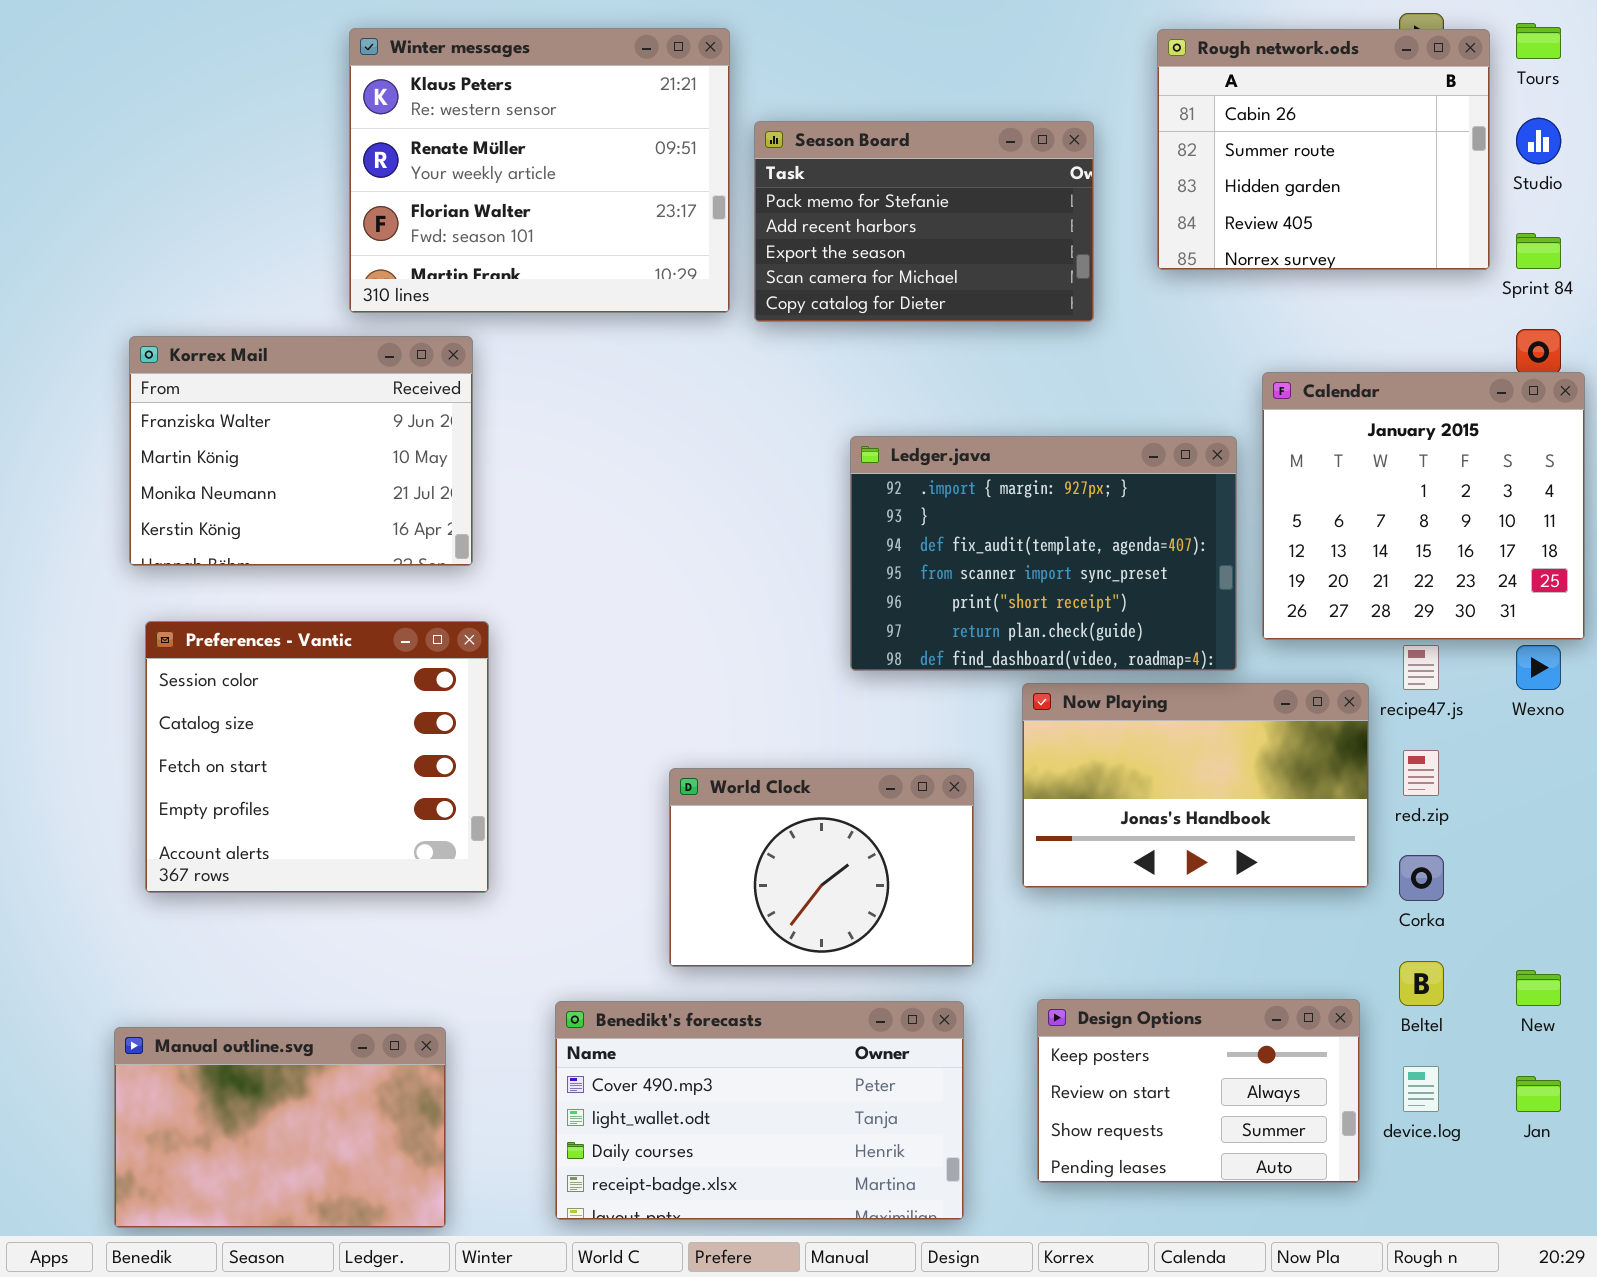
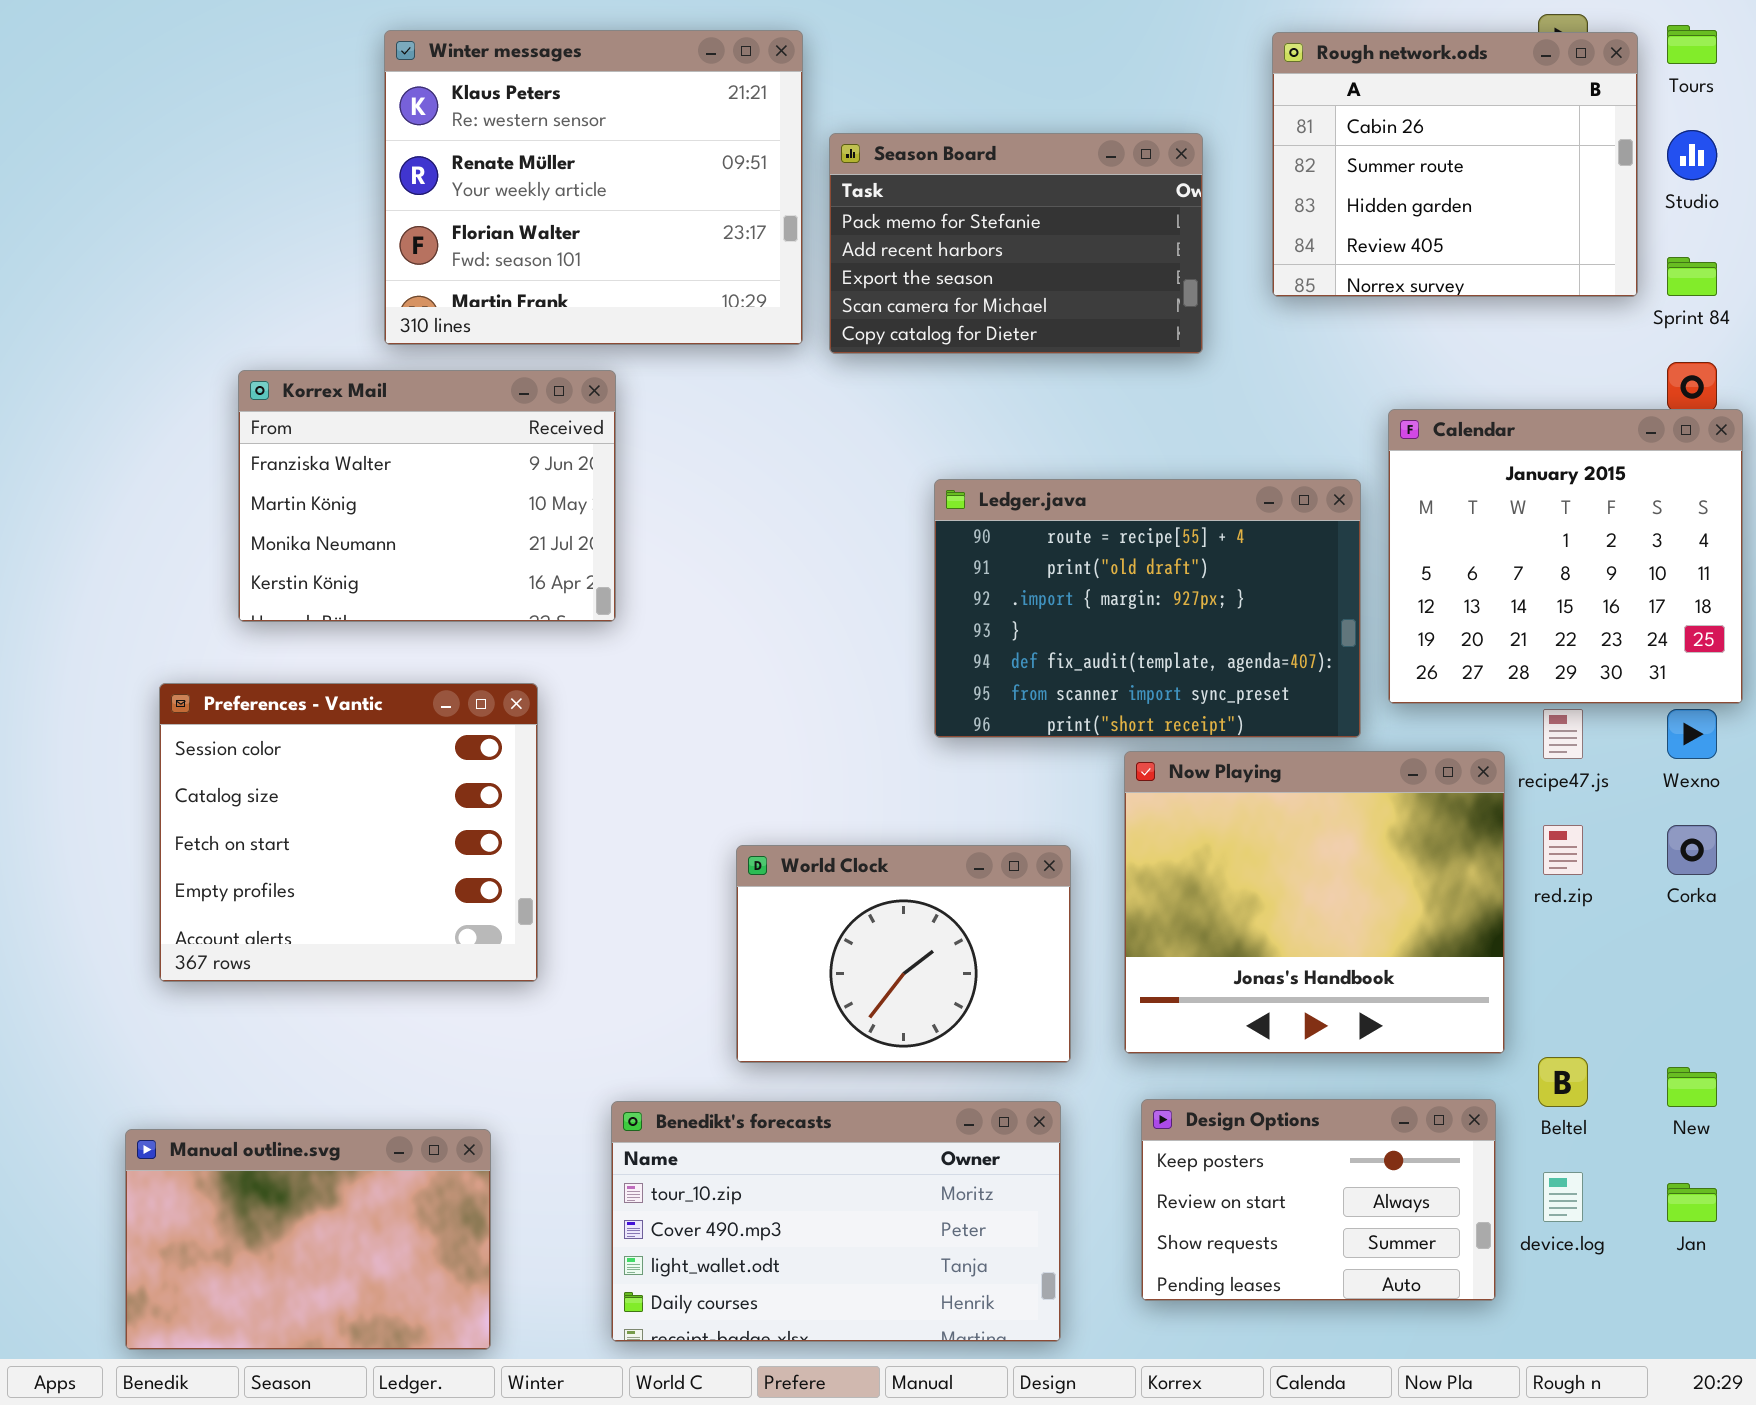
Korrex Mail: [129,336,473,566] -> [238,370,616,622], moved
Ledger.java: [850,436,1237,671] -> [934,479,1361,738], scrolled up 2 rows
Now Playing: [1022,683,1369,888] -> [1124,751,1505,1054], resized
Corka: [1399,855,1444,901] -> [1667,825,1717,875], moved
Benedikt's forecasts: [555,1001,964,1220] -> [611,1101,1061,1342], scrolled up 1 row

